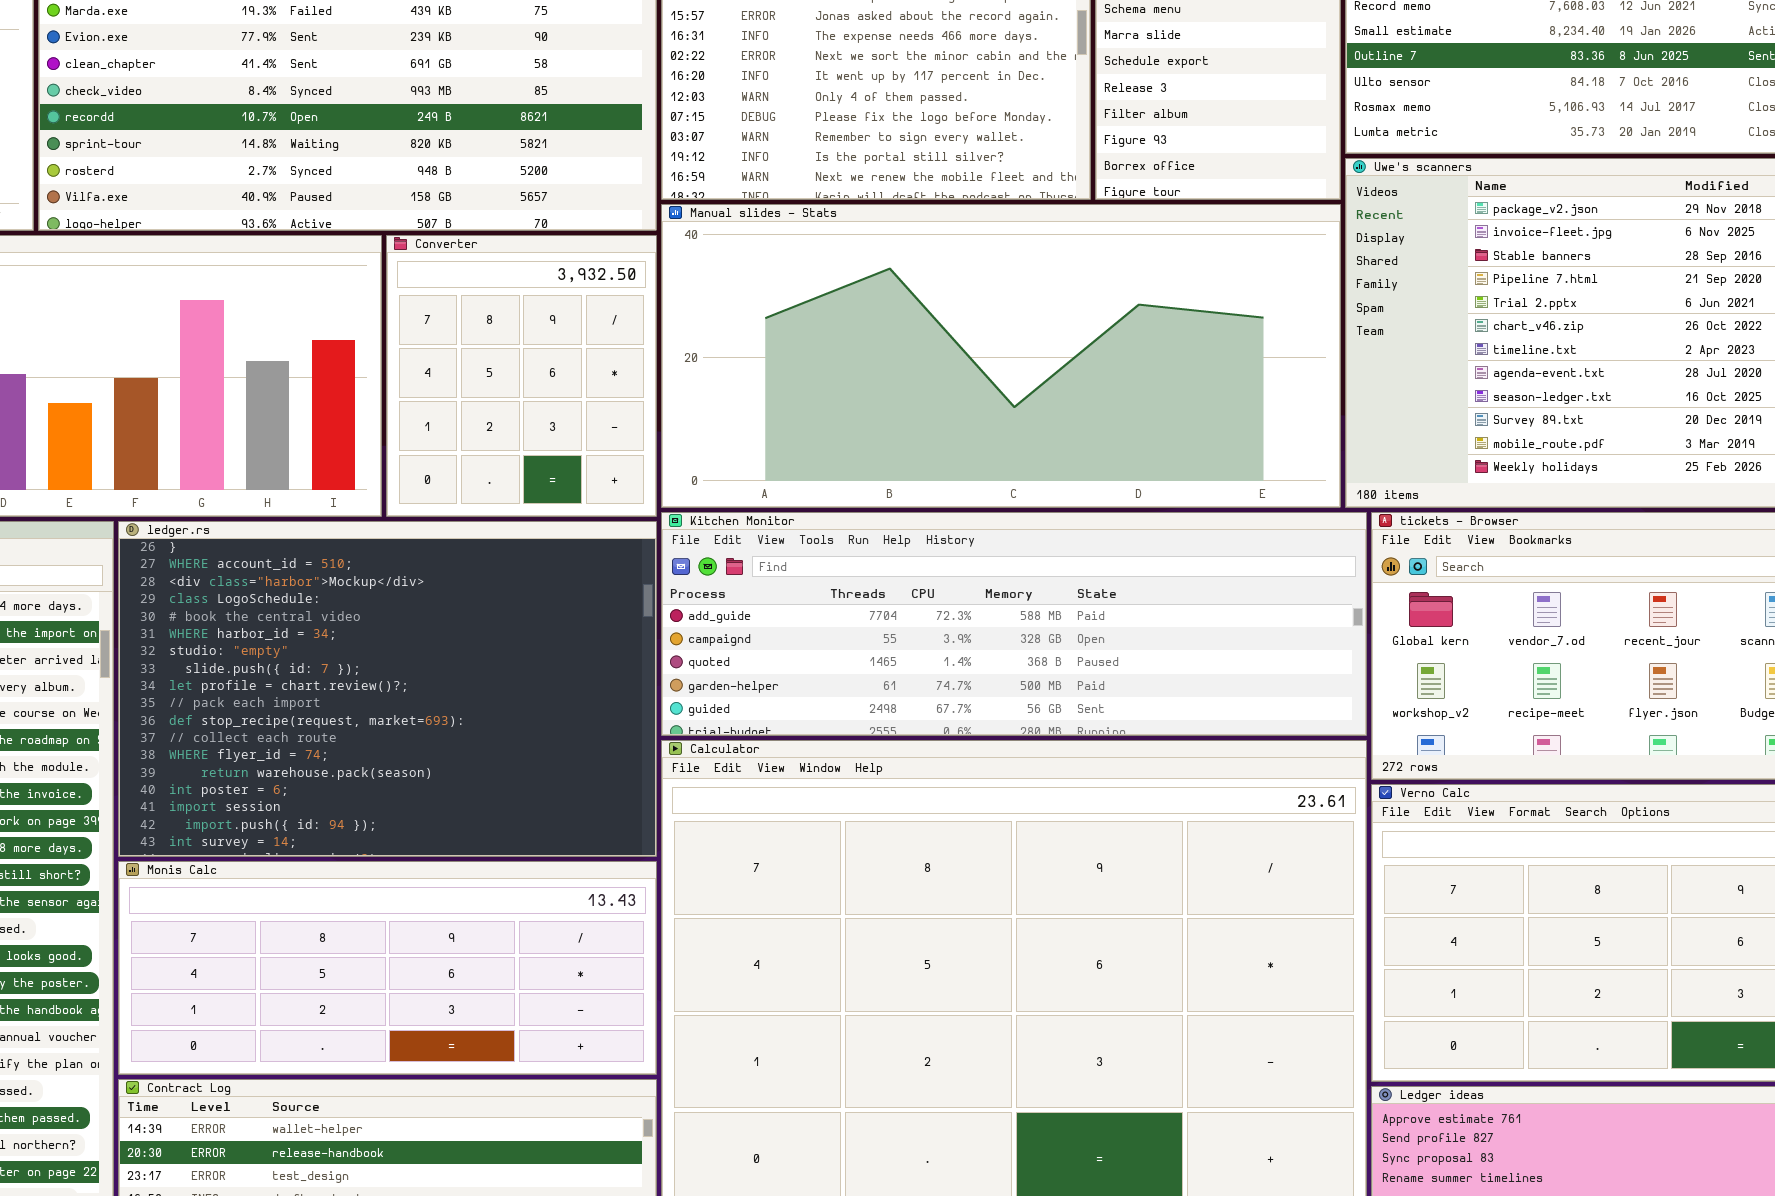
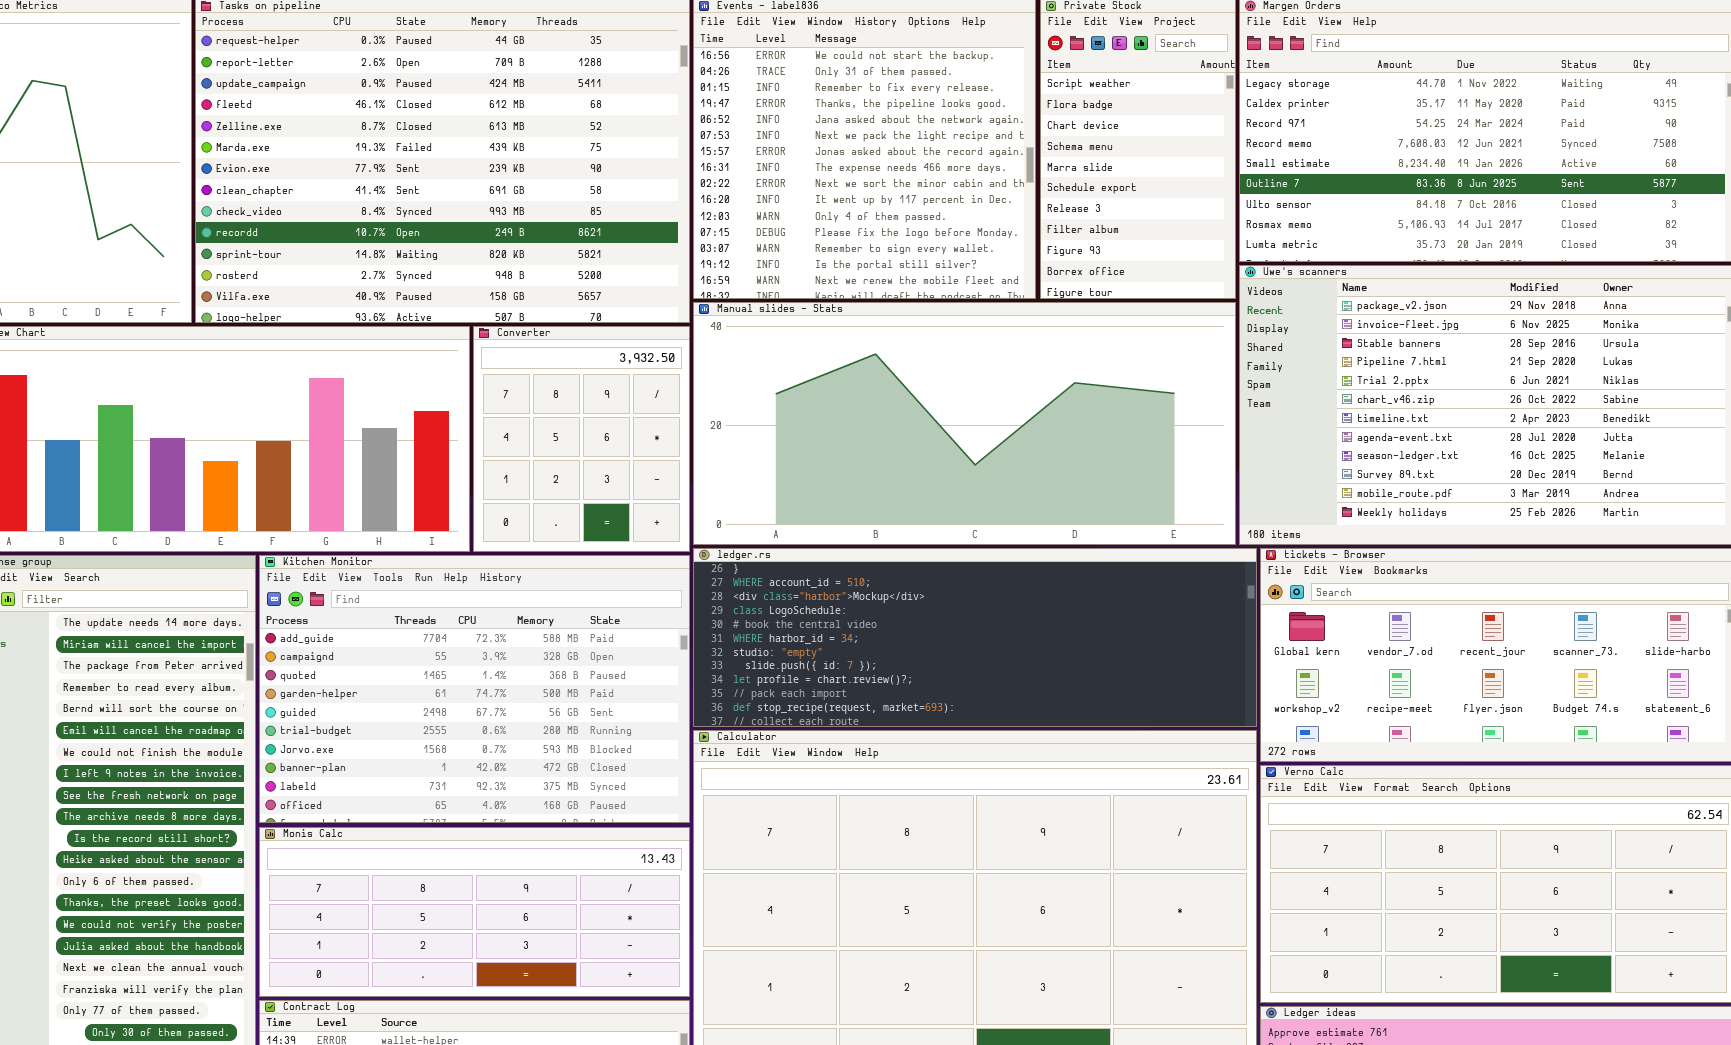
Kitchen Monitor: [661,512,1367,736] -> [259,555,690,823], moved, resized
ledger.rs: [118,521,657,857] -> [693,548,1257,727], moved, resized

